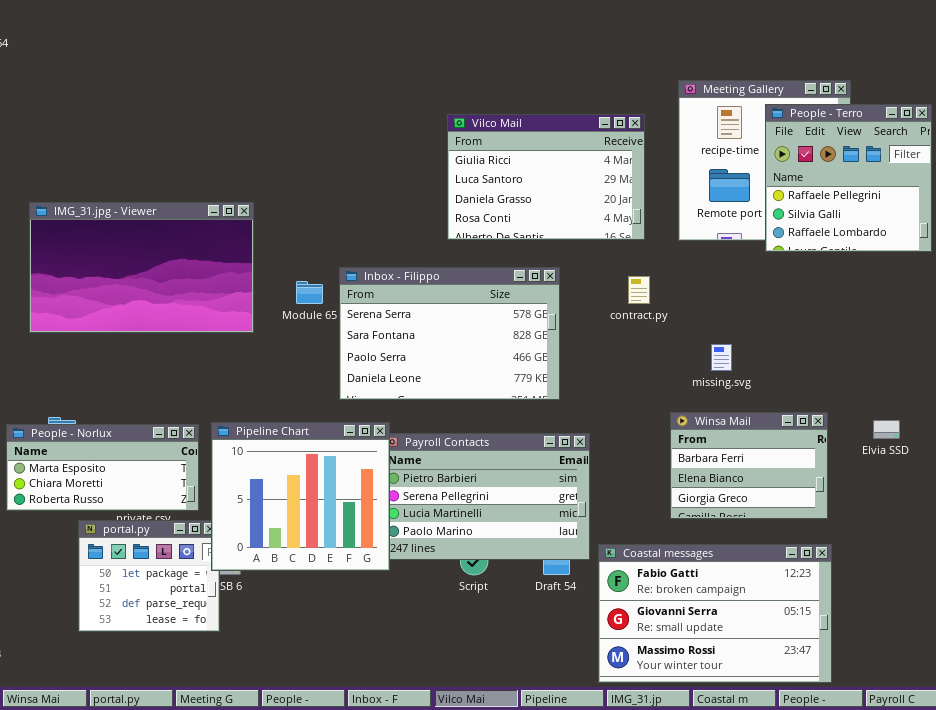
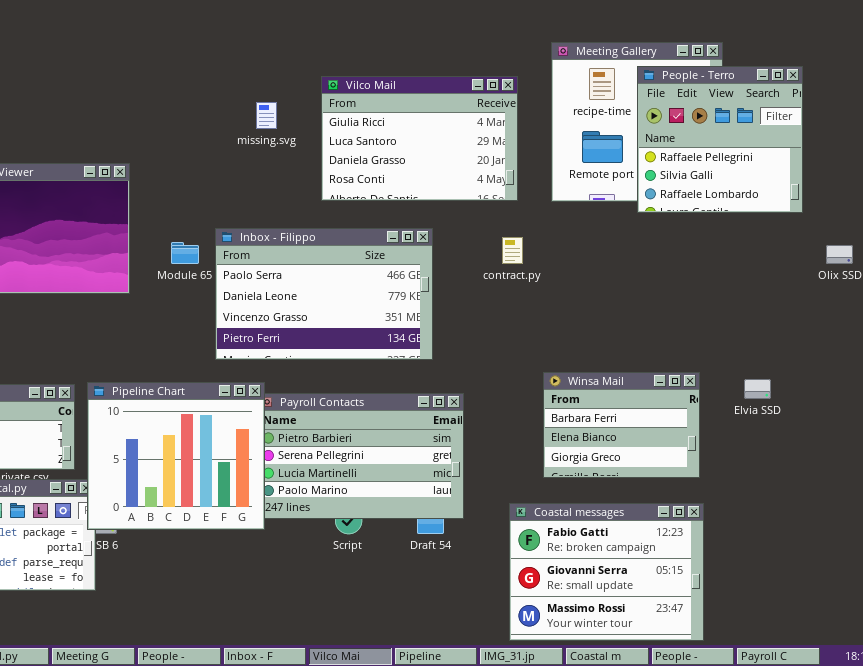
Inbox - Filippo: [339,267,560,400] -> [215,228,433,360], scrolled down 2 rows
missing.svg: [711,344,732,371] -> [256,102,277,129], moved
Coastal messages: [598,544,832,683] -> [509,503,704,641], resized

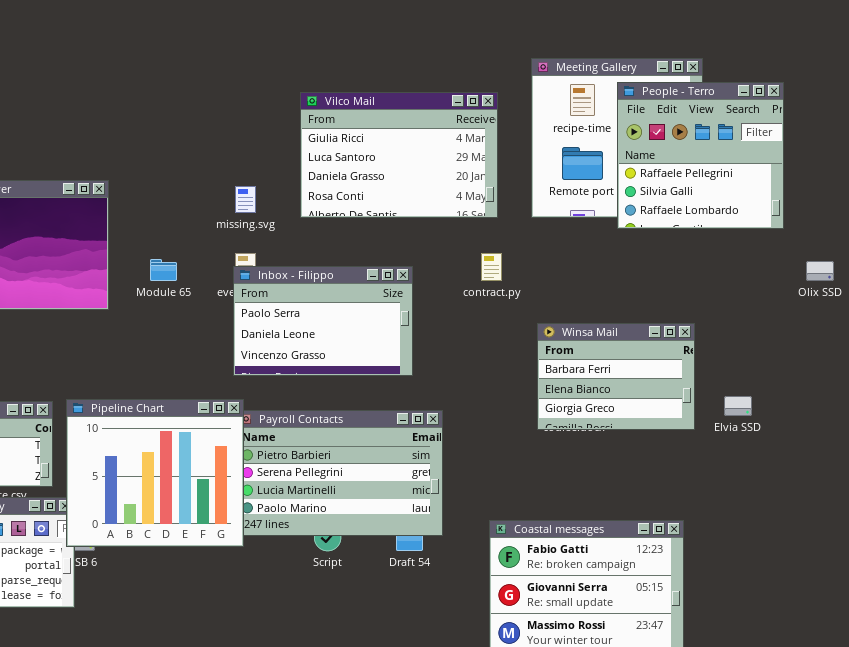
missing.svg: [256,102,277,129] -> [235,186,256,213], moved
Inbox - Filippo: [215,228,433,360] -> [233,266,413,376], resized
Winsa Mail: [543,372,700,478] -> [537,323,695,430], moved

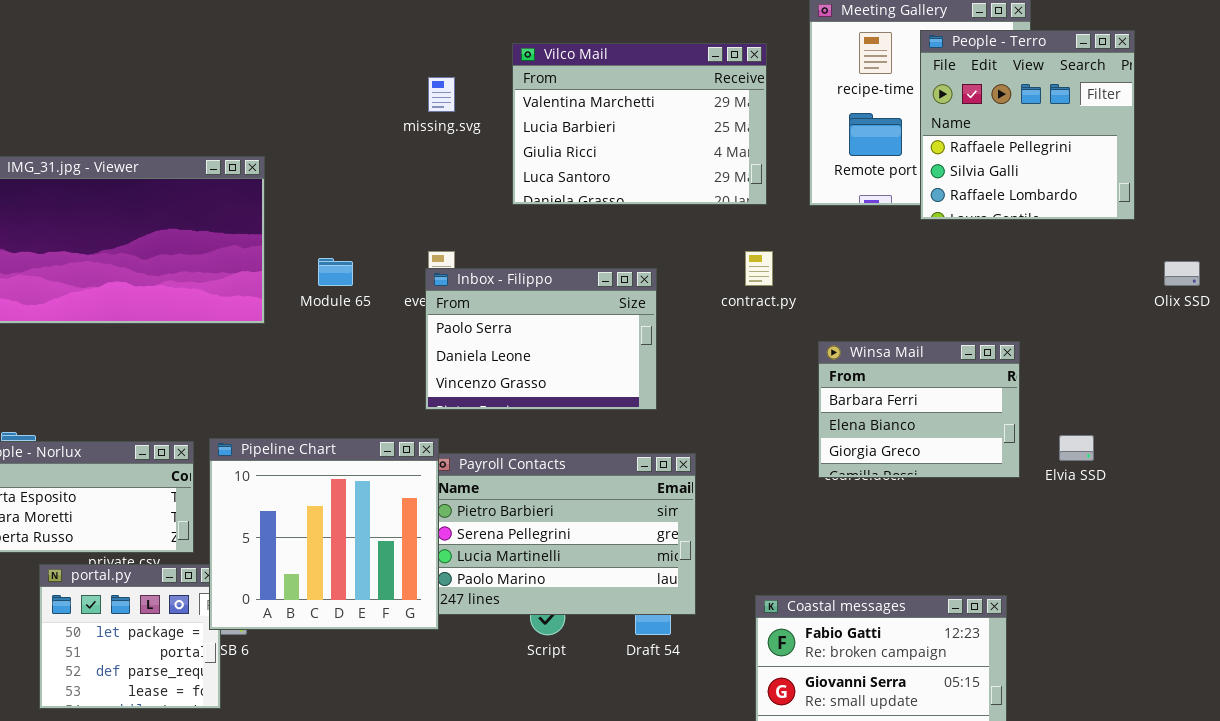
Vilco Mail: [300,92,498,218] -> [512,43,767,205], scrolled up 2 rows
missing.svg: [235,186,256,213] -> [428,77,455,112], moved

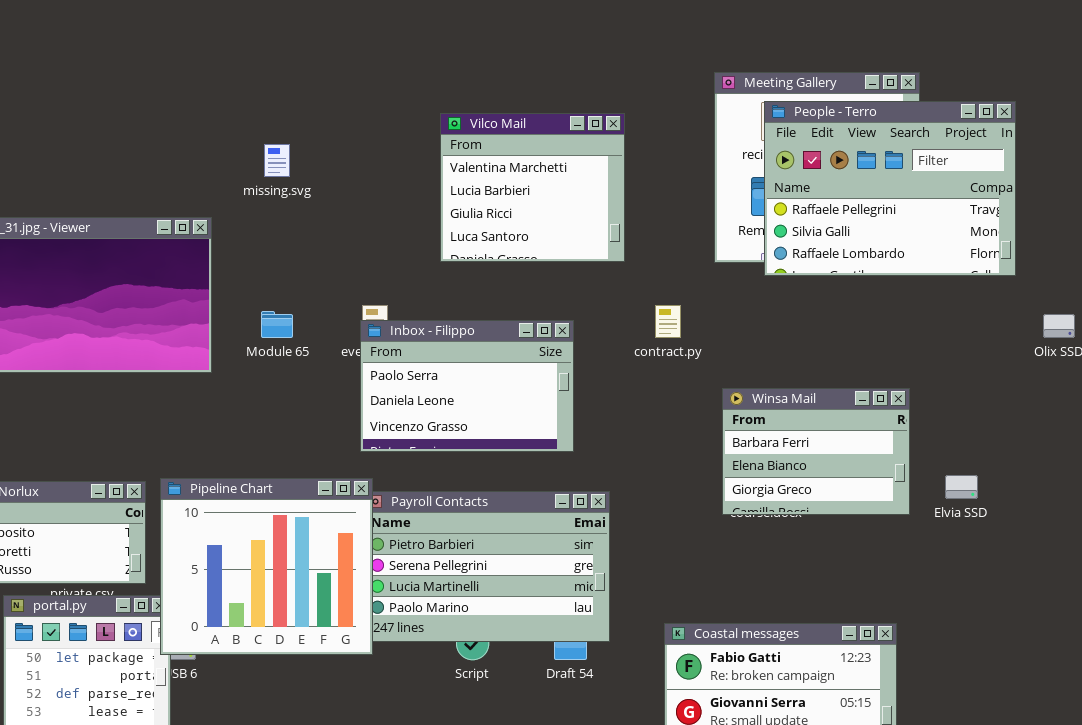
People - Terro: [920,30,1135,220] -> [764,101,1016,276], resized
Vilco Mail: [512,43,767,205] -> [440,113,625,262], resized
missing.svg: [428,77,455,112] -> [264,144,290,177], moved

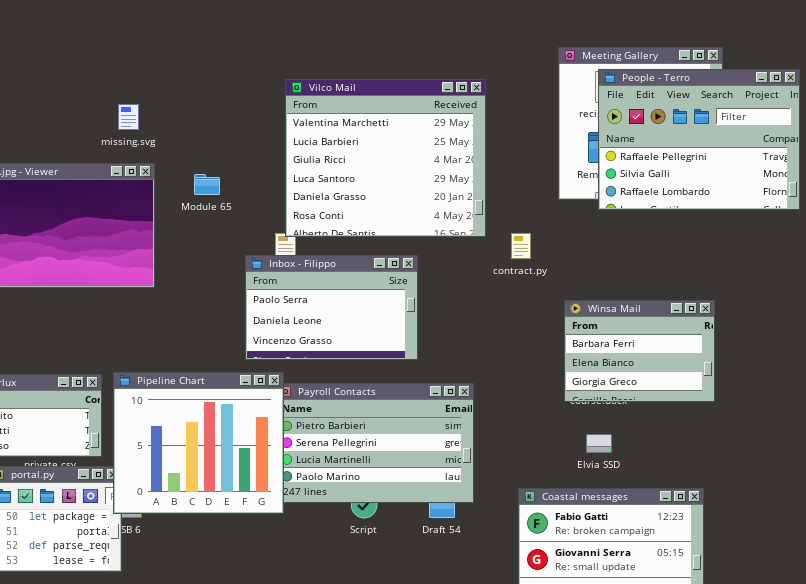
Vilco Mail: [440,113,625,262] -> [285,79,486,237], resized
missing.svg: [264,144,290,177] -> [118,104,139,130], moved
Module 65: [261,311,293,338] -> [194,174,220,195], moved
Inbox - Filippo: [360,320,574,452] -> [245,255,418,360], moved
Elvia SSD: [945,475,978,499] -> [586,434,612,453], moved

